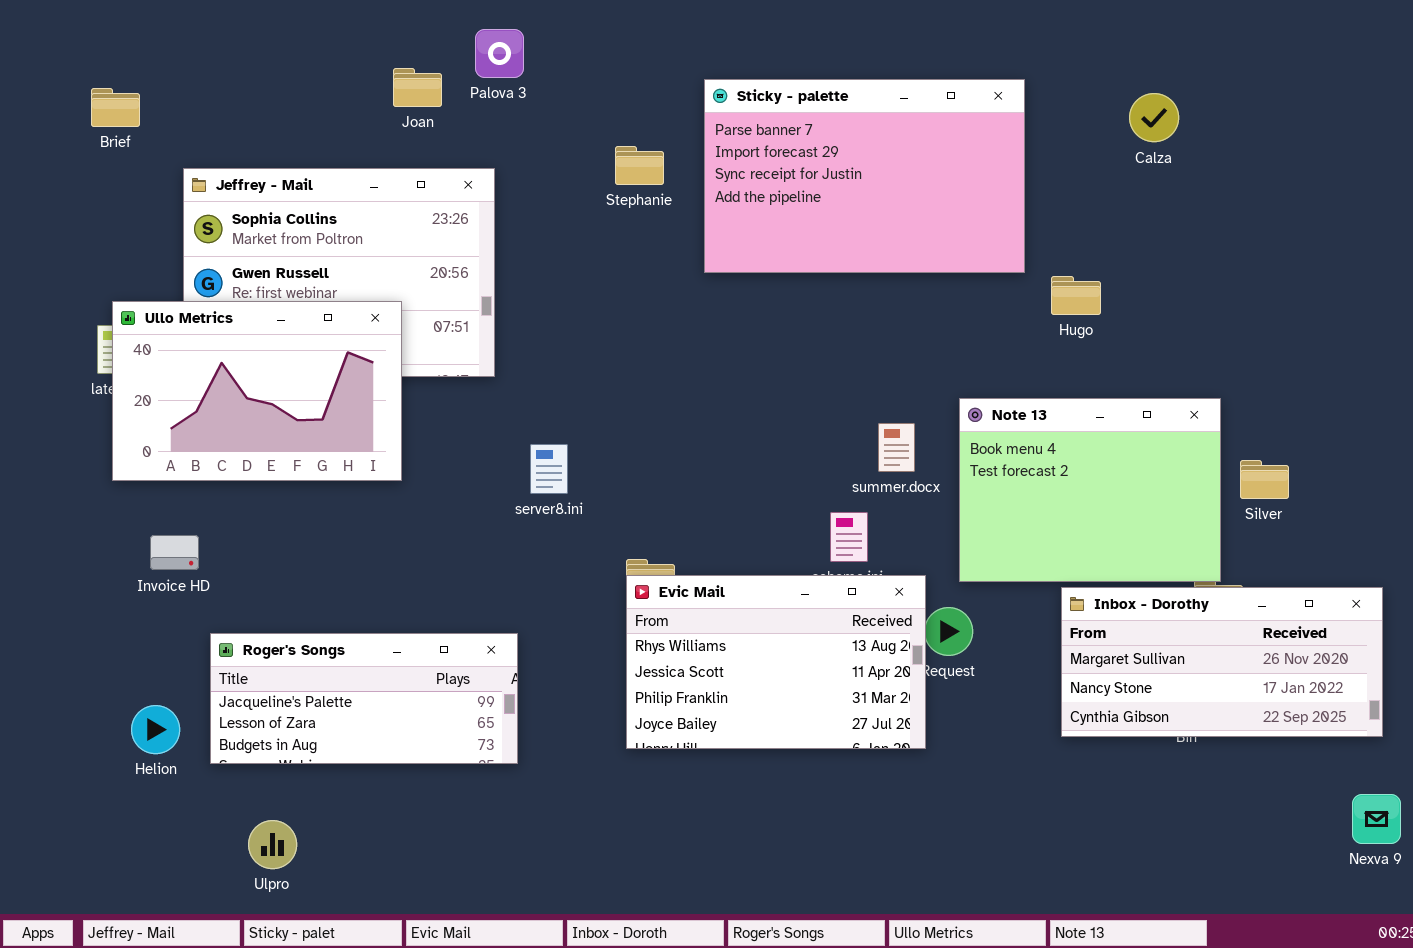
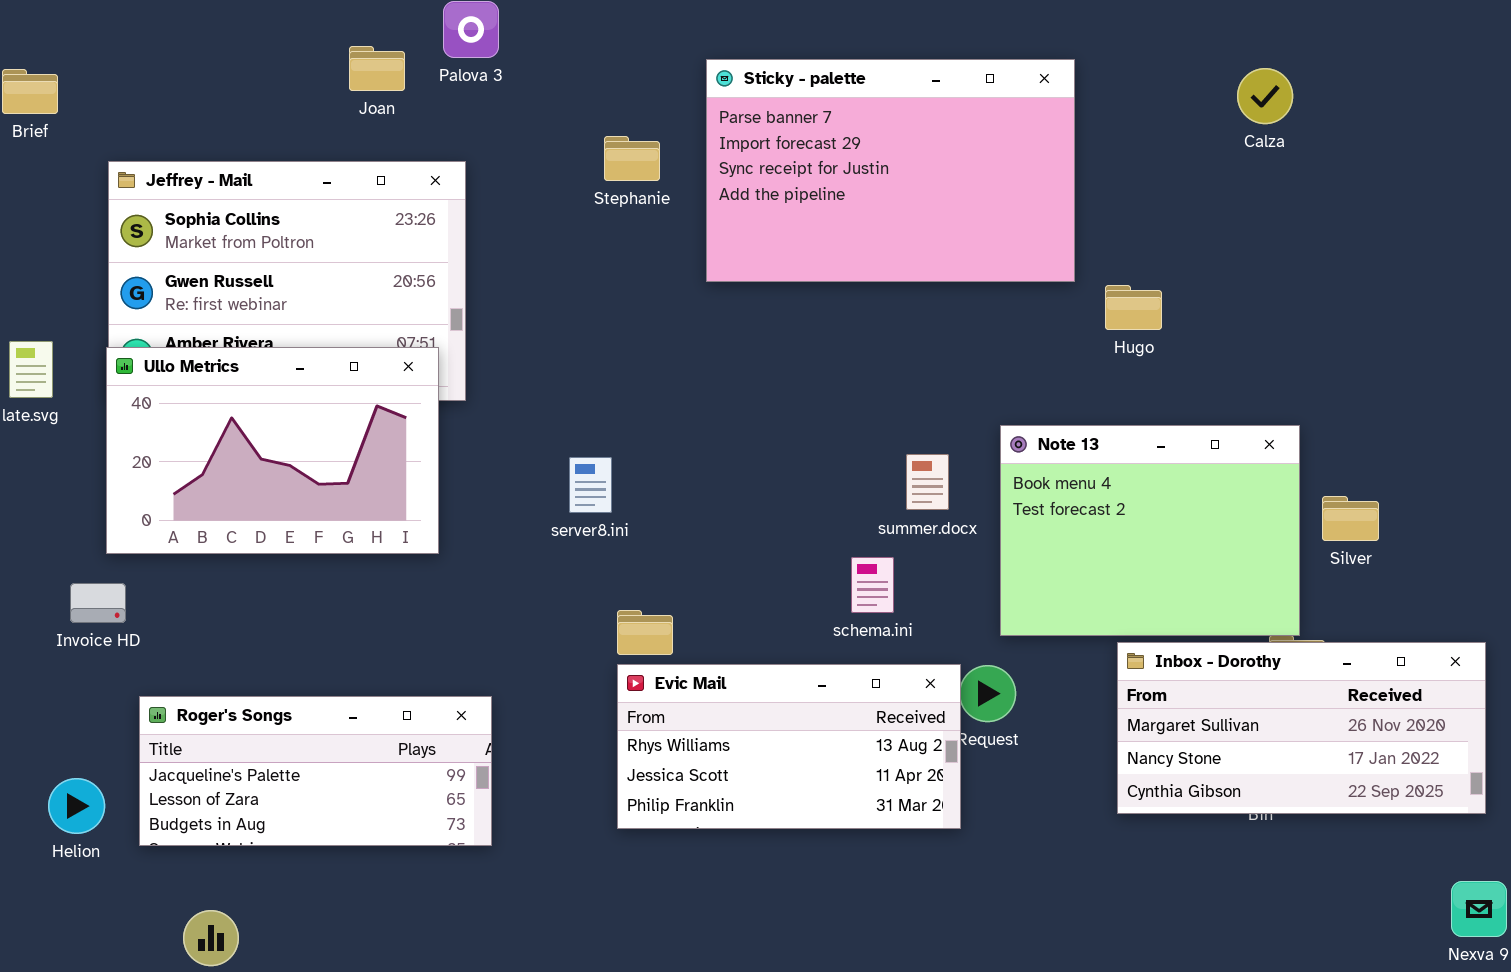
Calza: [1129,93,1179,142] -> [1237,68,1293,124], moved
Ullo Metrics: [112,301,402,481] -> [106,347,439,554], moved
server8.ini: [530,444,568,494] -> [569,457,612,513], moved
Evic Mail: [626,575,926,749] -> [617,664,961,829], resized

